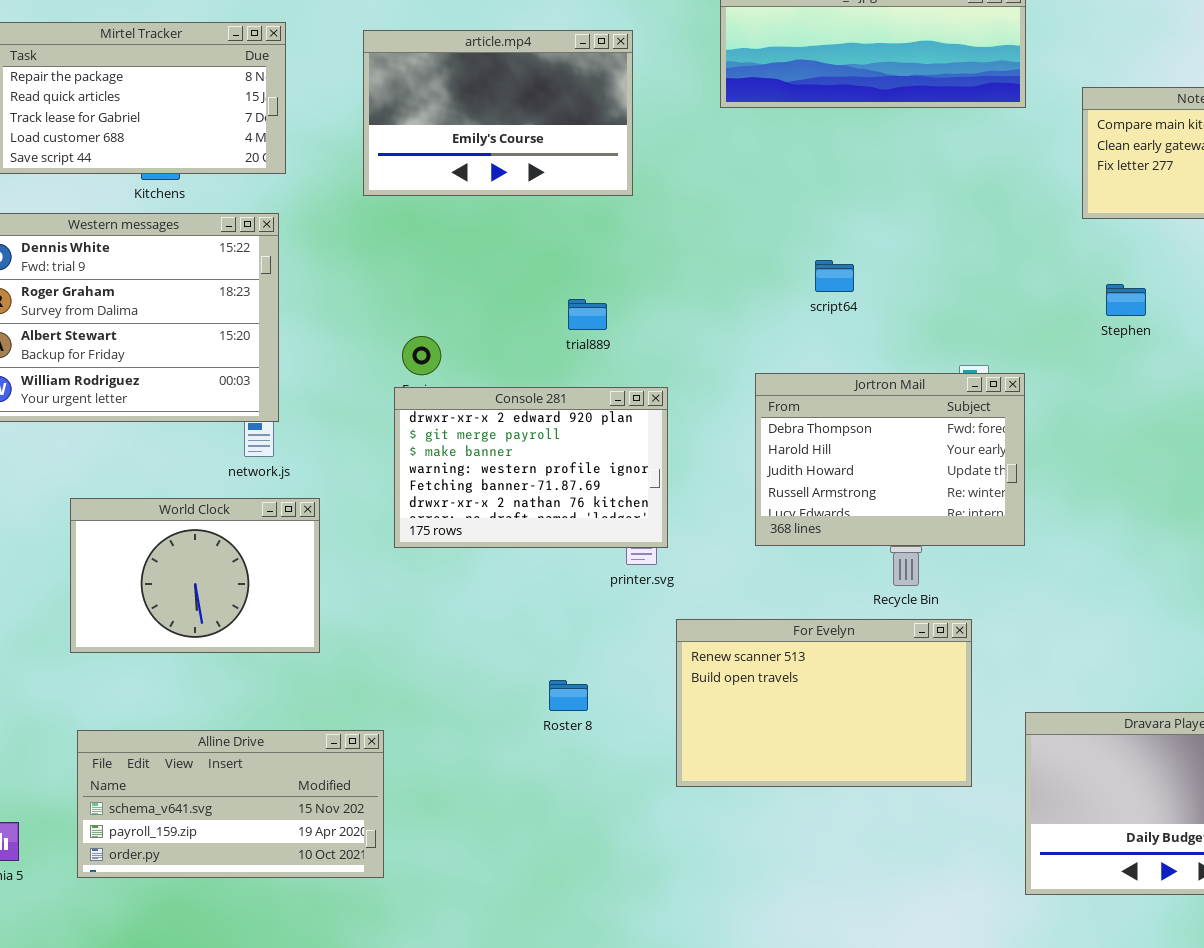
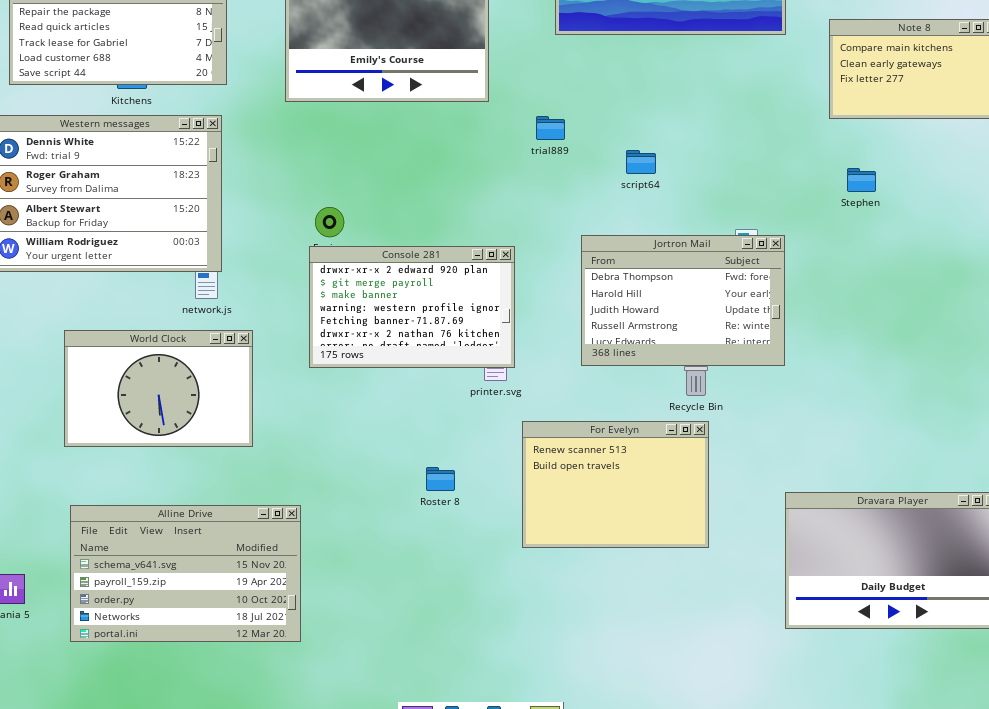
trial889: [568,299,607,330] -> [536,116,565,140], moved
For Evelyn: [676,619,972,787] -> [522,421,709,548], resized
Alline Drive: [77,730,384,878] -> [70,505,301,642], resized

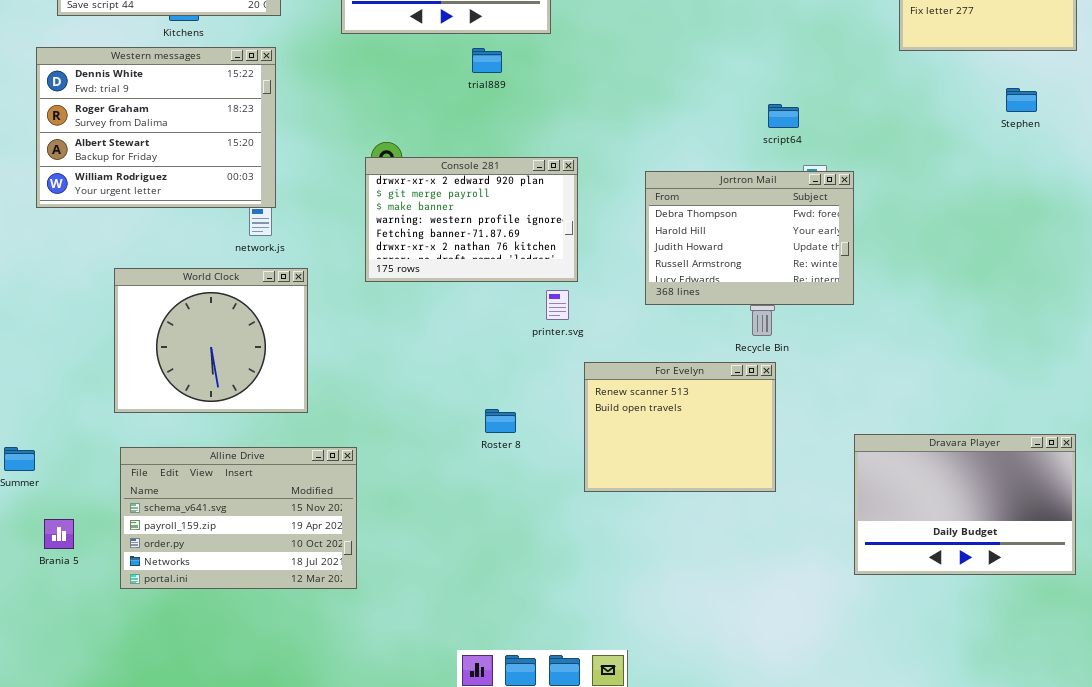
trial889: [536,116,565,140] -> [472,48,502,73], moved
script64: [626,150,656,174] -> [768,104,799,128], moved
Stephen: [847,168,876,192] -> [1006,88,1037,112], moved
Console 281: [309,246,515,368] -> [365,157,578,282], moved
World Clock: [64,330,253,447] -> [114,268,308,413], resized

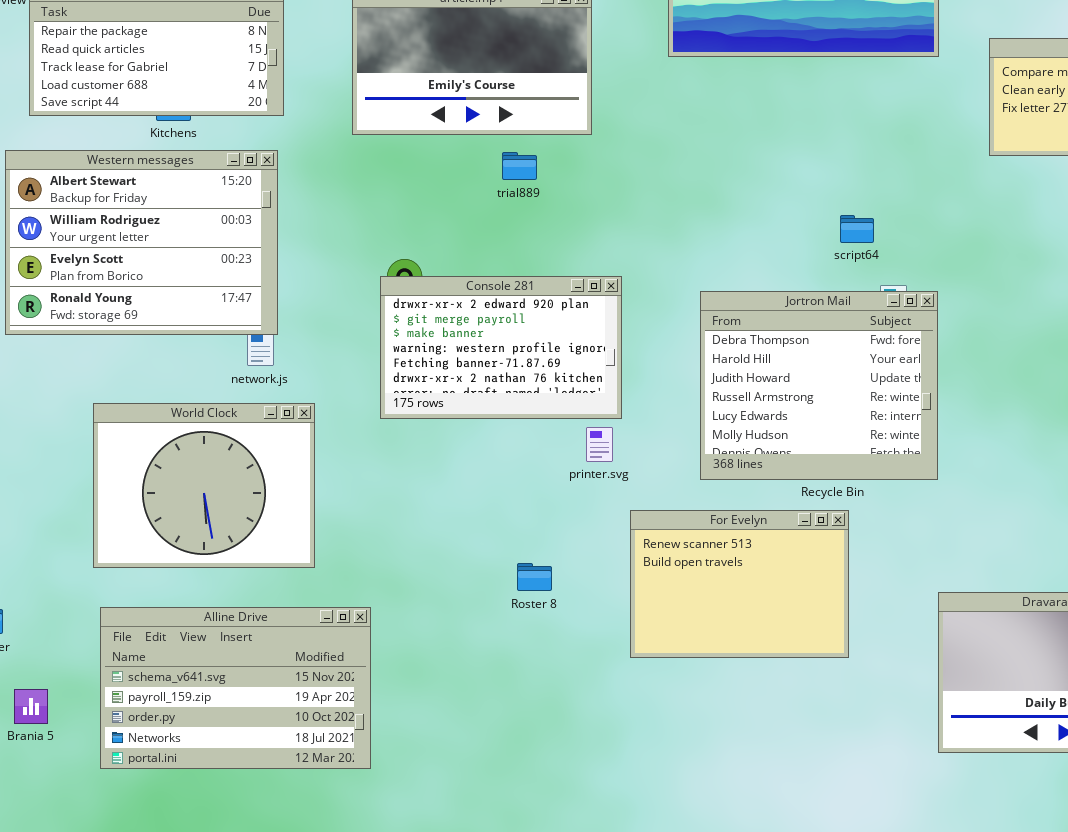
Western messages: [36,47,276,208] -> [5,150,278,335], scrolled down 2 rows
Jortron Mail: [645,171,854,305] -> [700,291,938,480], resized

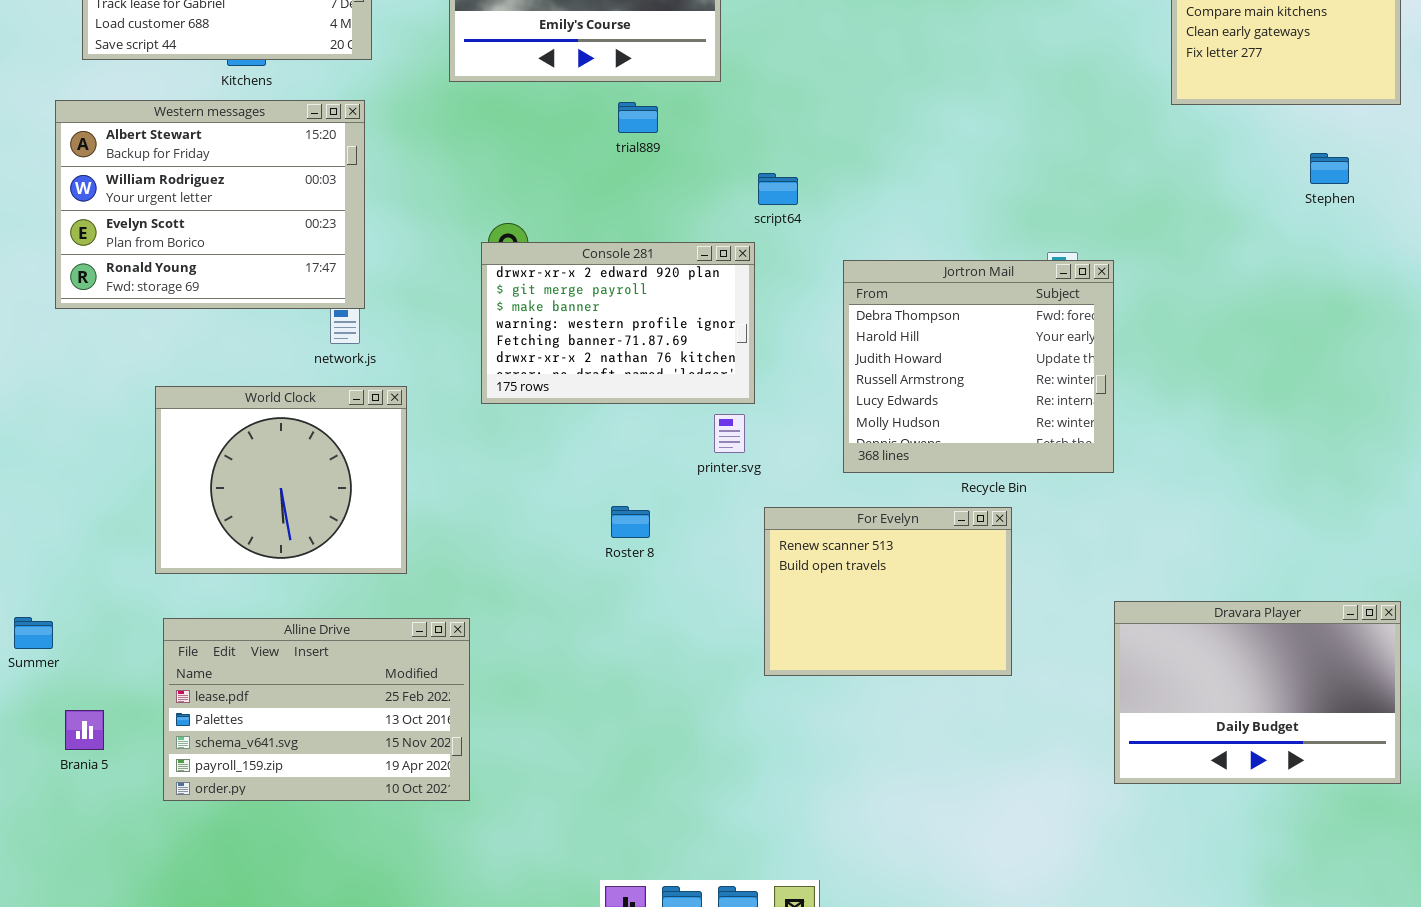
script64: [840,215,874,243] -> [758,173,798,205], moved
Roster 8: [517,563,552,591] -> [611,506,650,538], moved
Alline Drive: [100,607,371,769] -> [163,618,470,801], scrolled up 2 rows

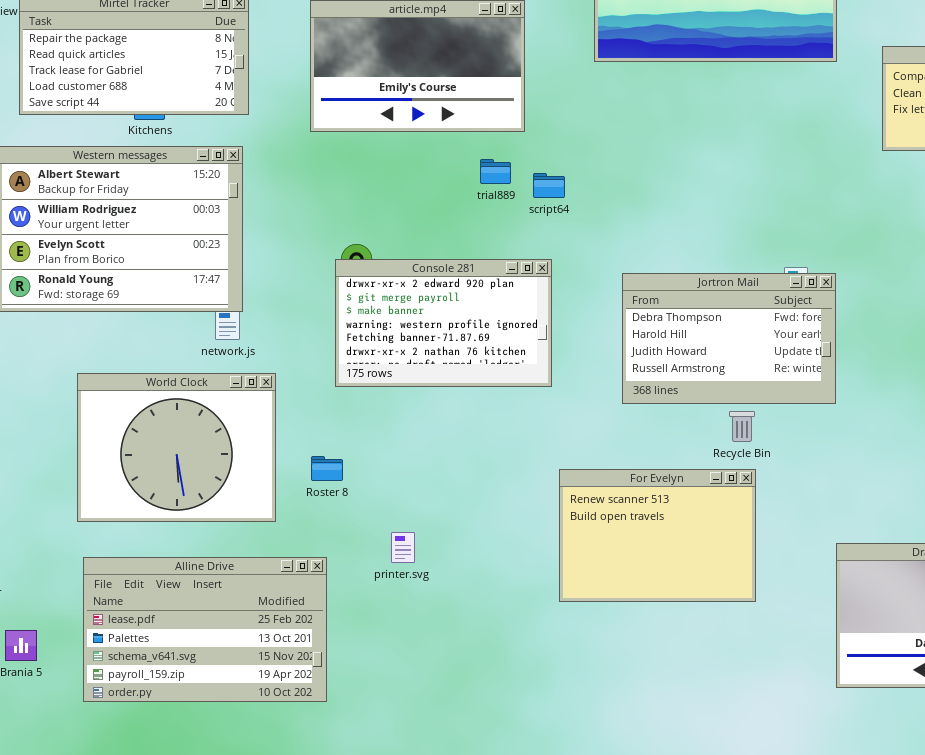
trial889: [618,102,658,133] -> [480,159,511,184], moved
script64: [758,173,798,205] -> [533,173,565,198], moved
Jortron Mail: [843,260,1114,473] -> [622,273,836,404], resized
printer.svg: [714,414,745,453] -> [391,532,415,563], moved
Roster 8: [611,506,650,538] -> [311,456,343,481], moved

